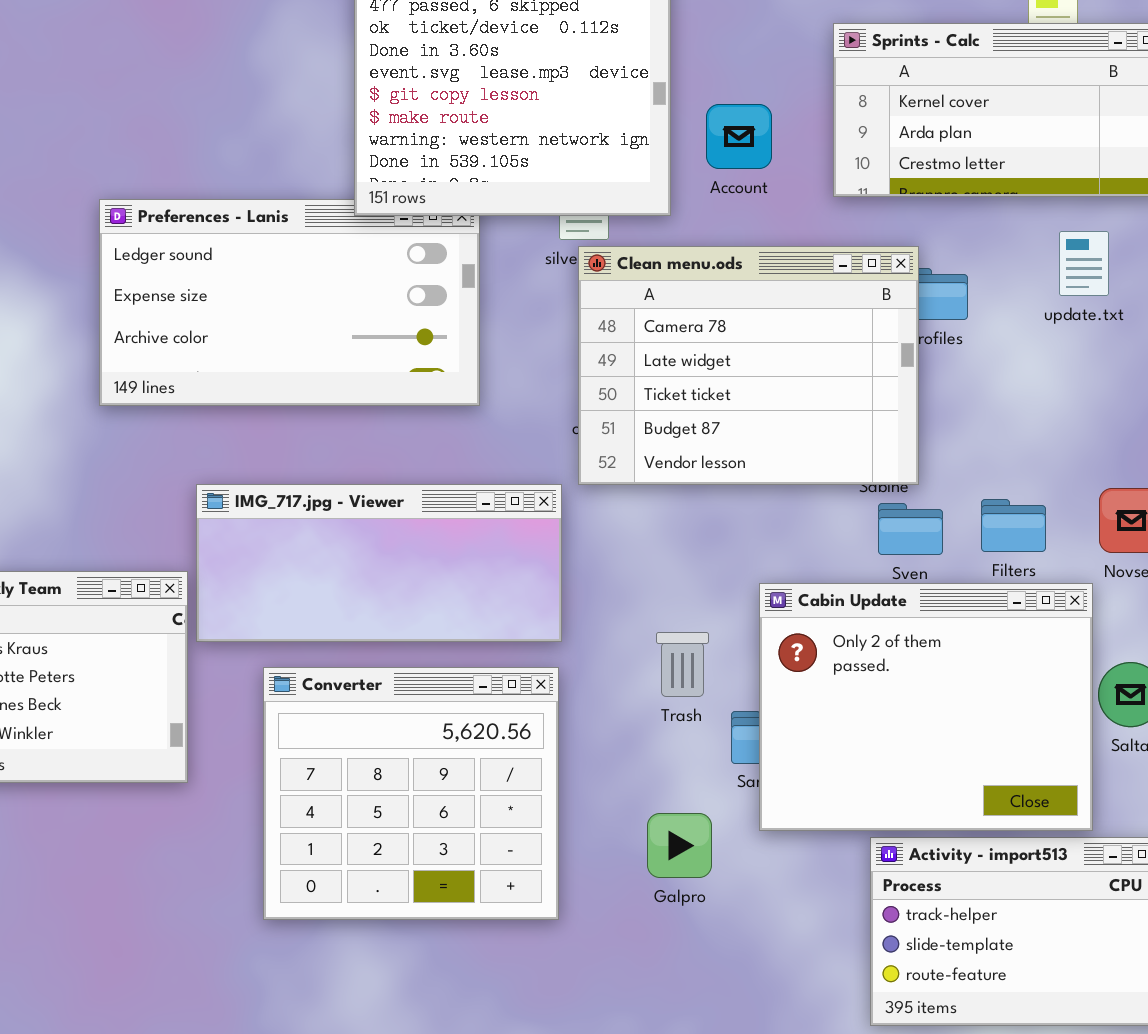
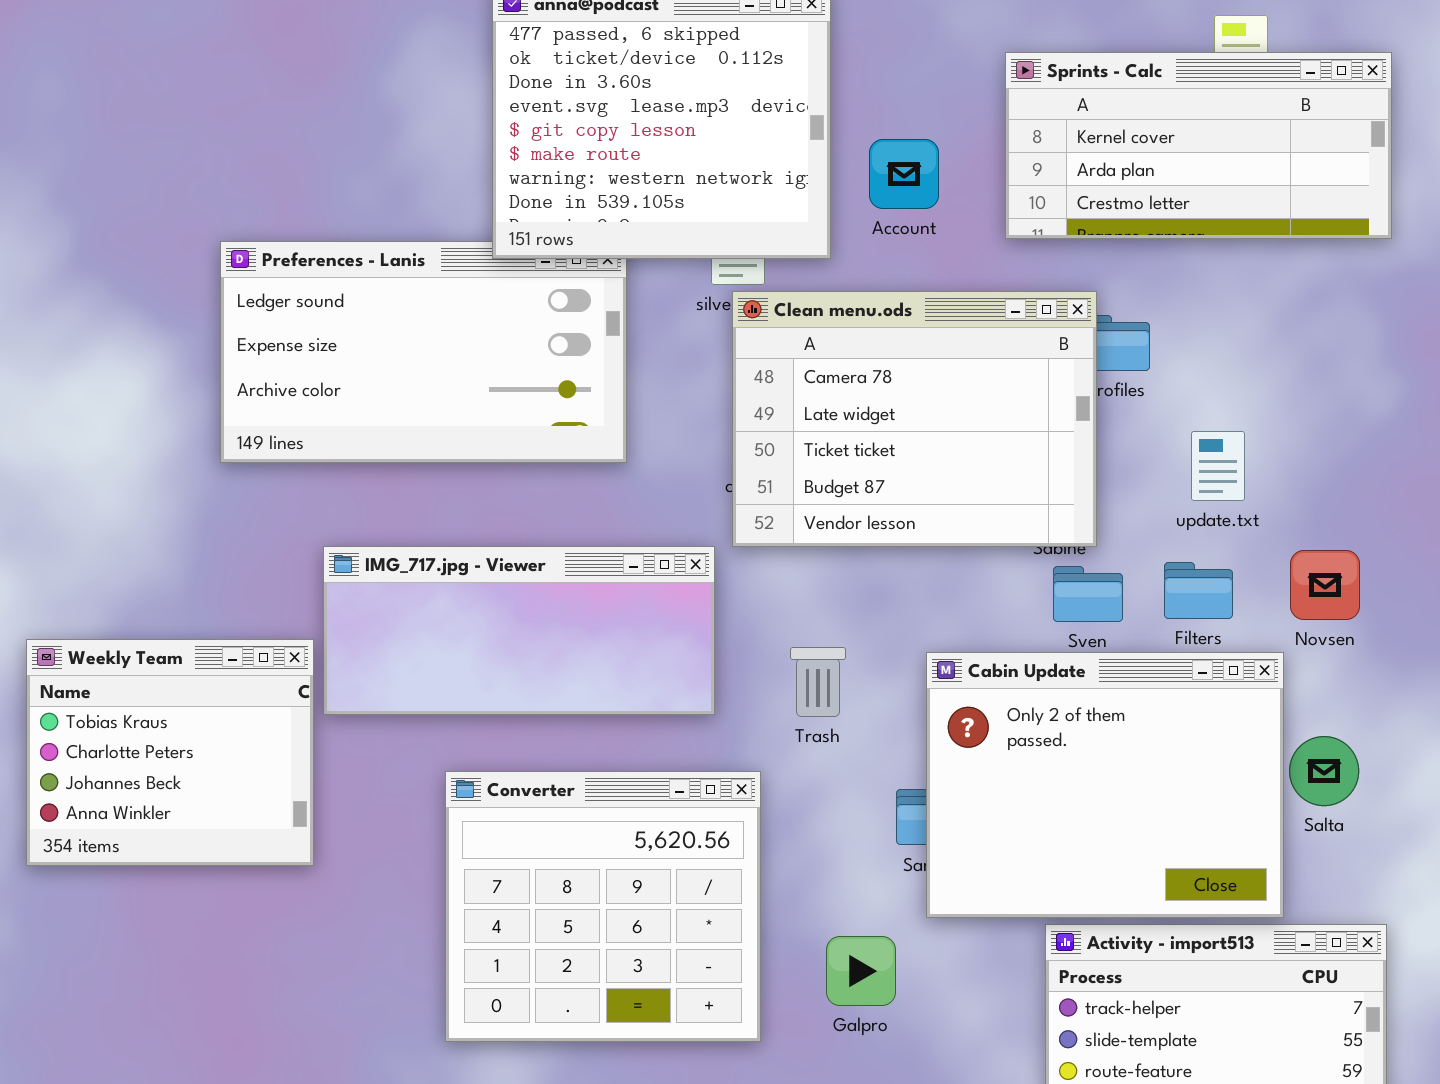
update.txt: [1059,231,1109,296] -> [1191,431,1245,501], moved
Trash: [656,632,709,697] -> [790,647,846,717], moved
Converter: [263,667,559,920] -> [445,771,761,1042], moved
Galpro: [647,813,712,878] -> [826,936,896,1006], moved

